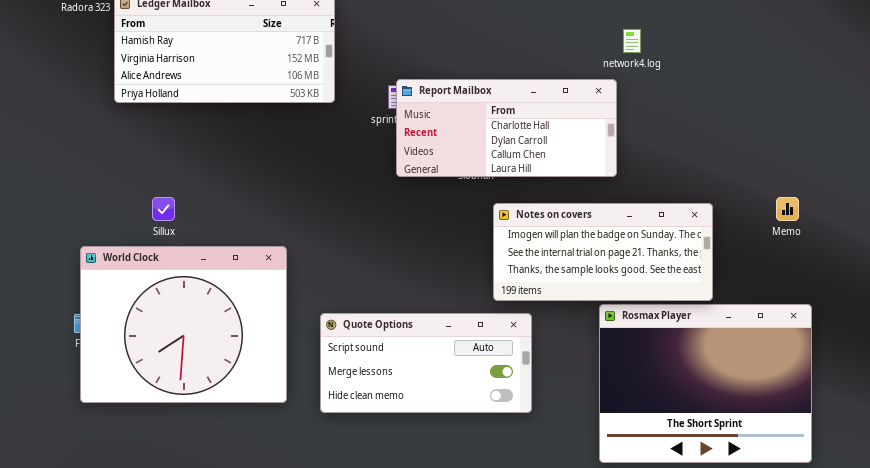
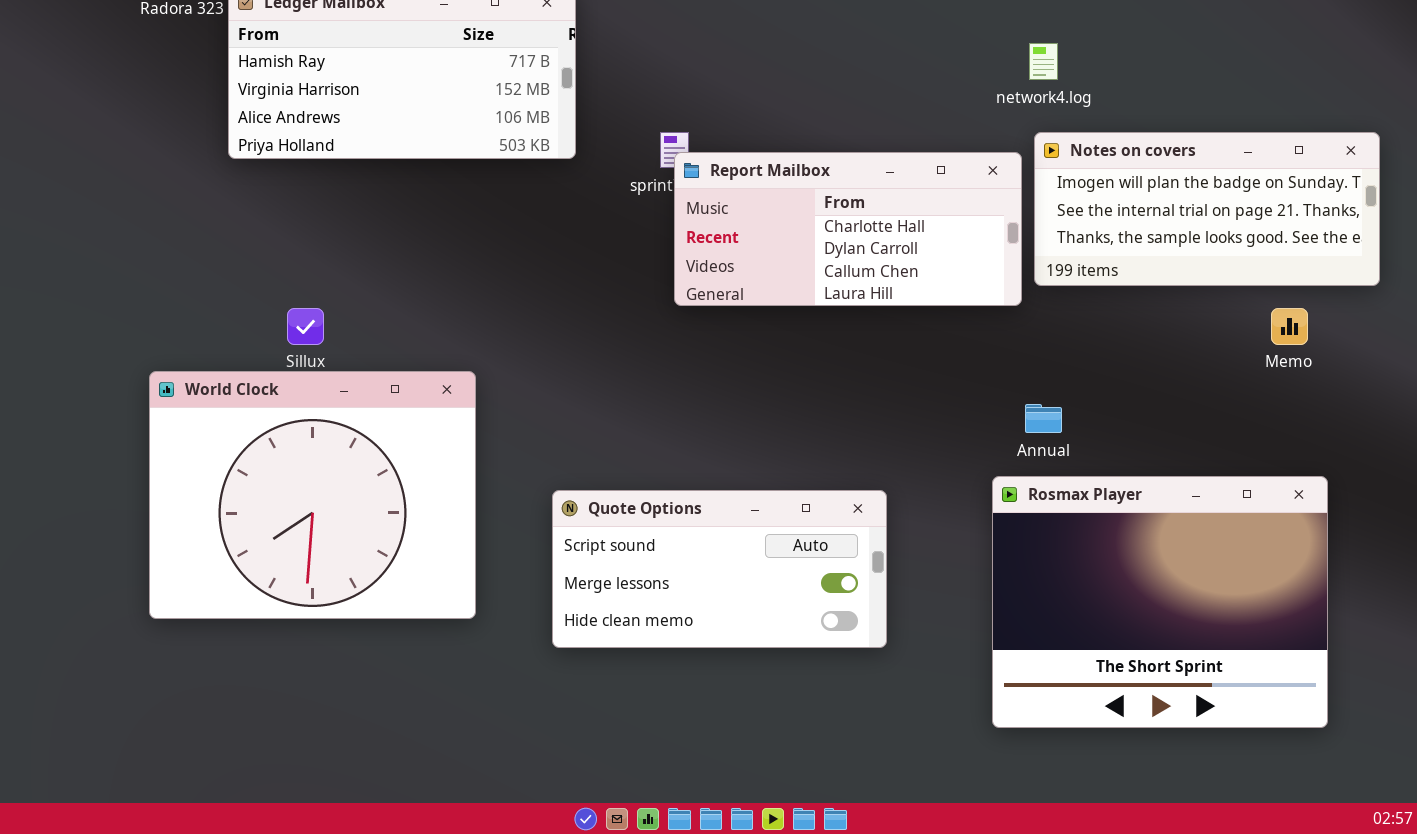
Report Mailbox: [396,79,617,177] -> [674,152,1022,306], moved
Notes on covers: [493,203,713,301] -> [1034,132,1380,286], moved
World Clock: [80,246,287,403] -> [149,371,476,619], moved

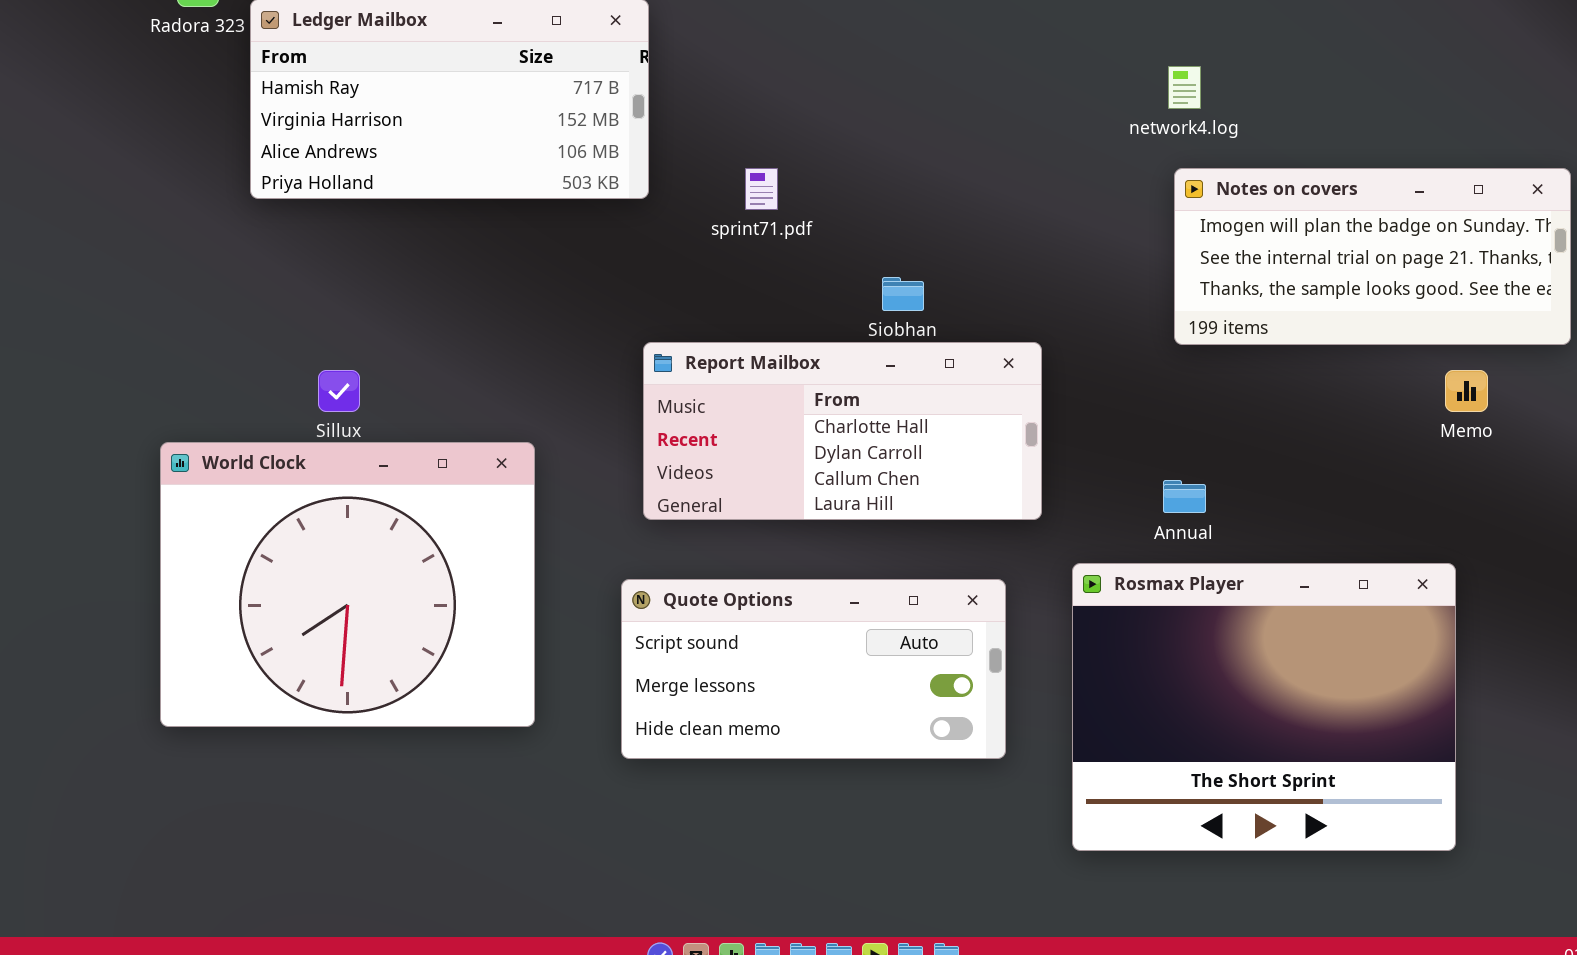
Report Mailbox: [674,152,1022,306] -> [643,342,1042,520], moved
Rosmax Player: [992,476,1328,728] -> [1072,563,1456,851], moved

